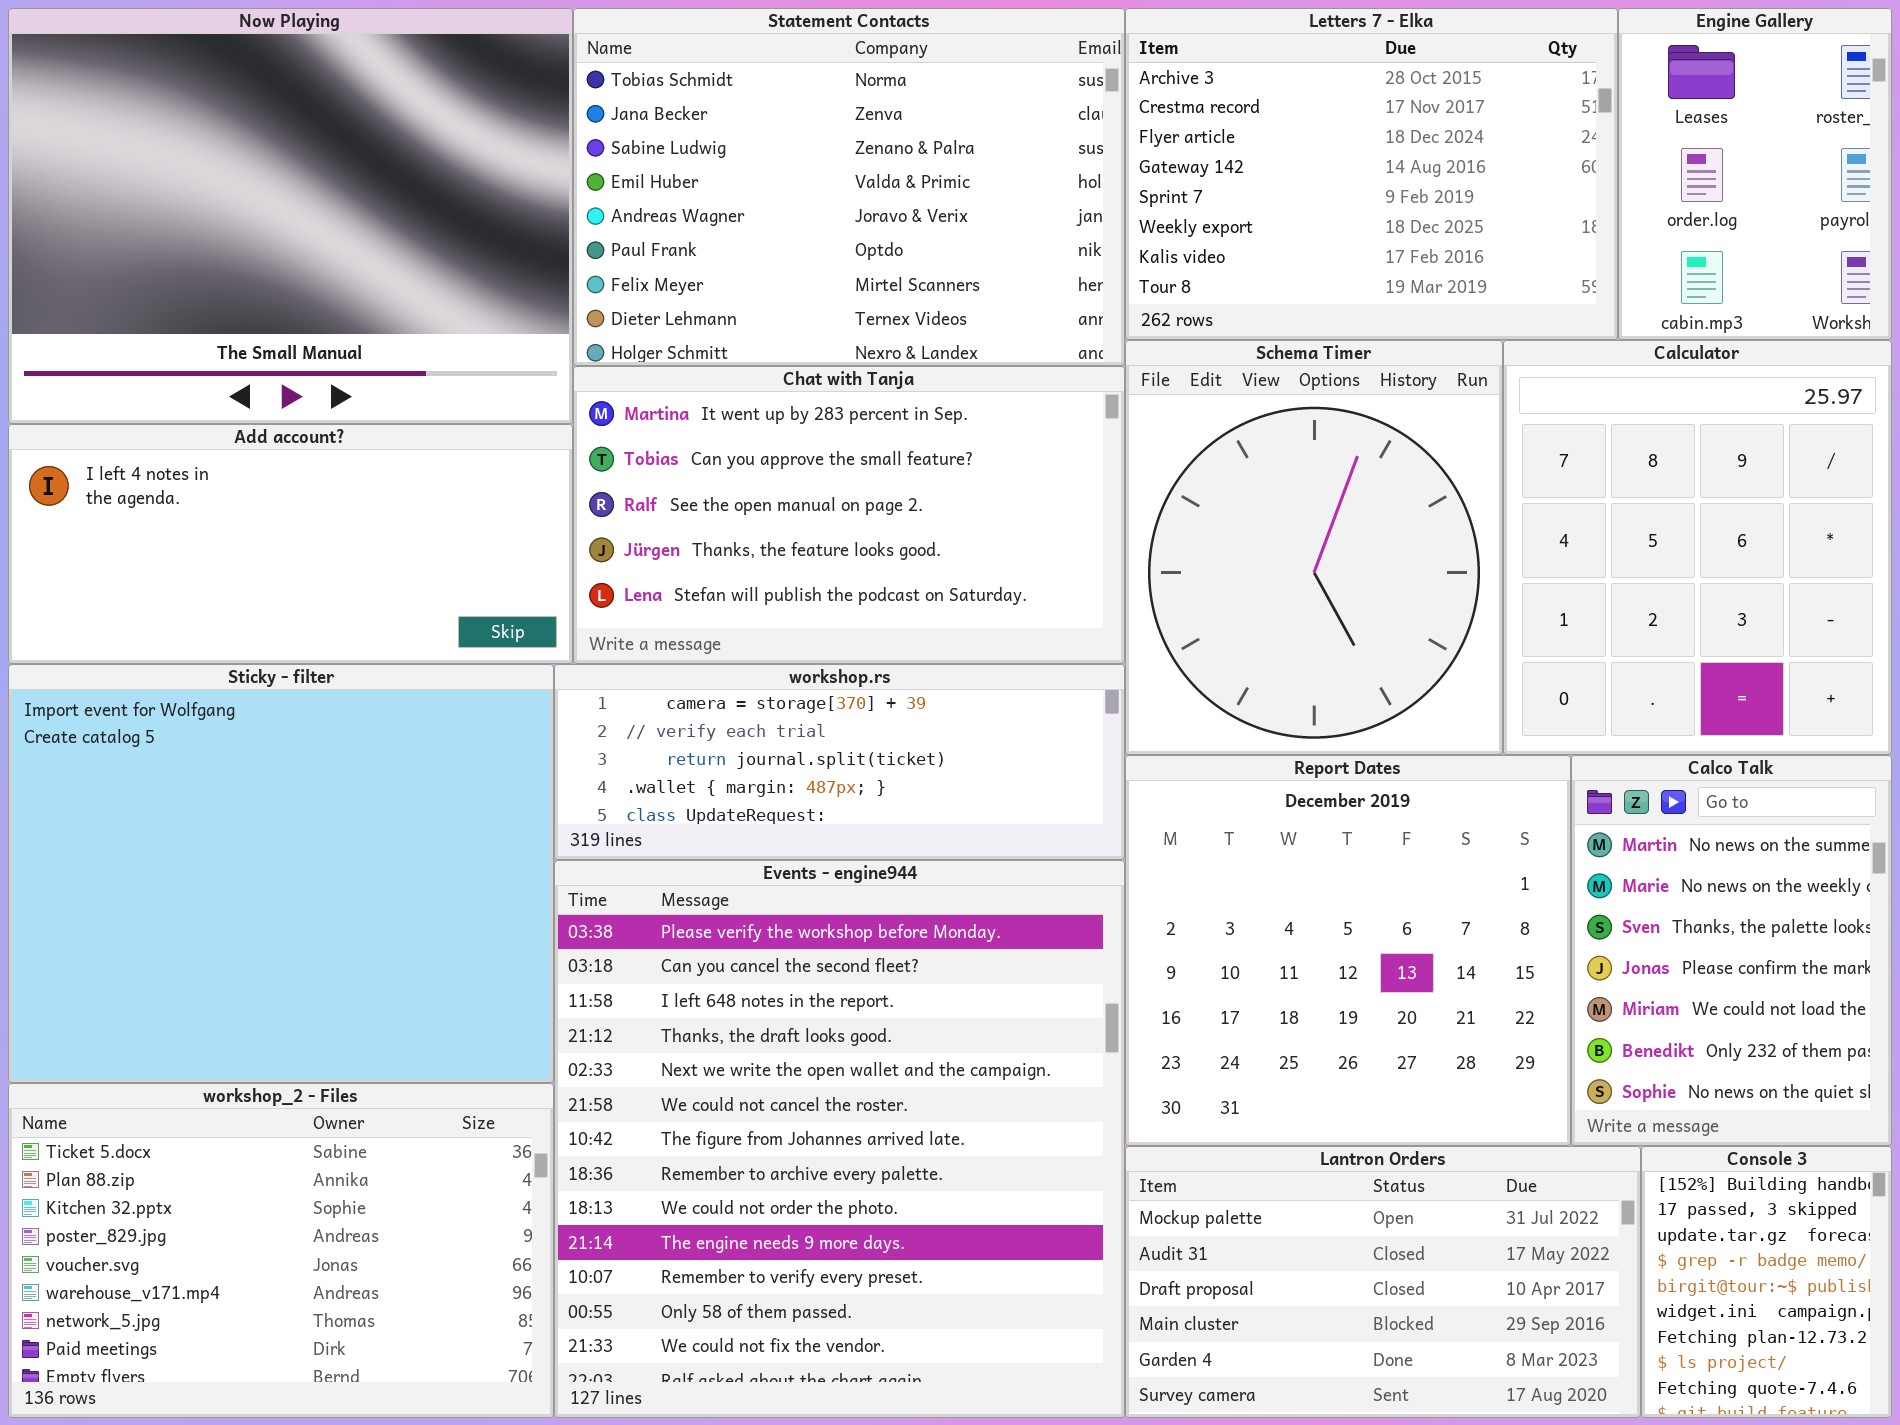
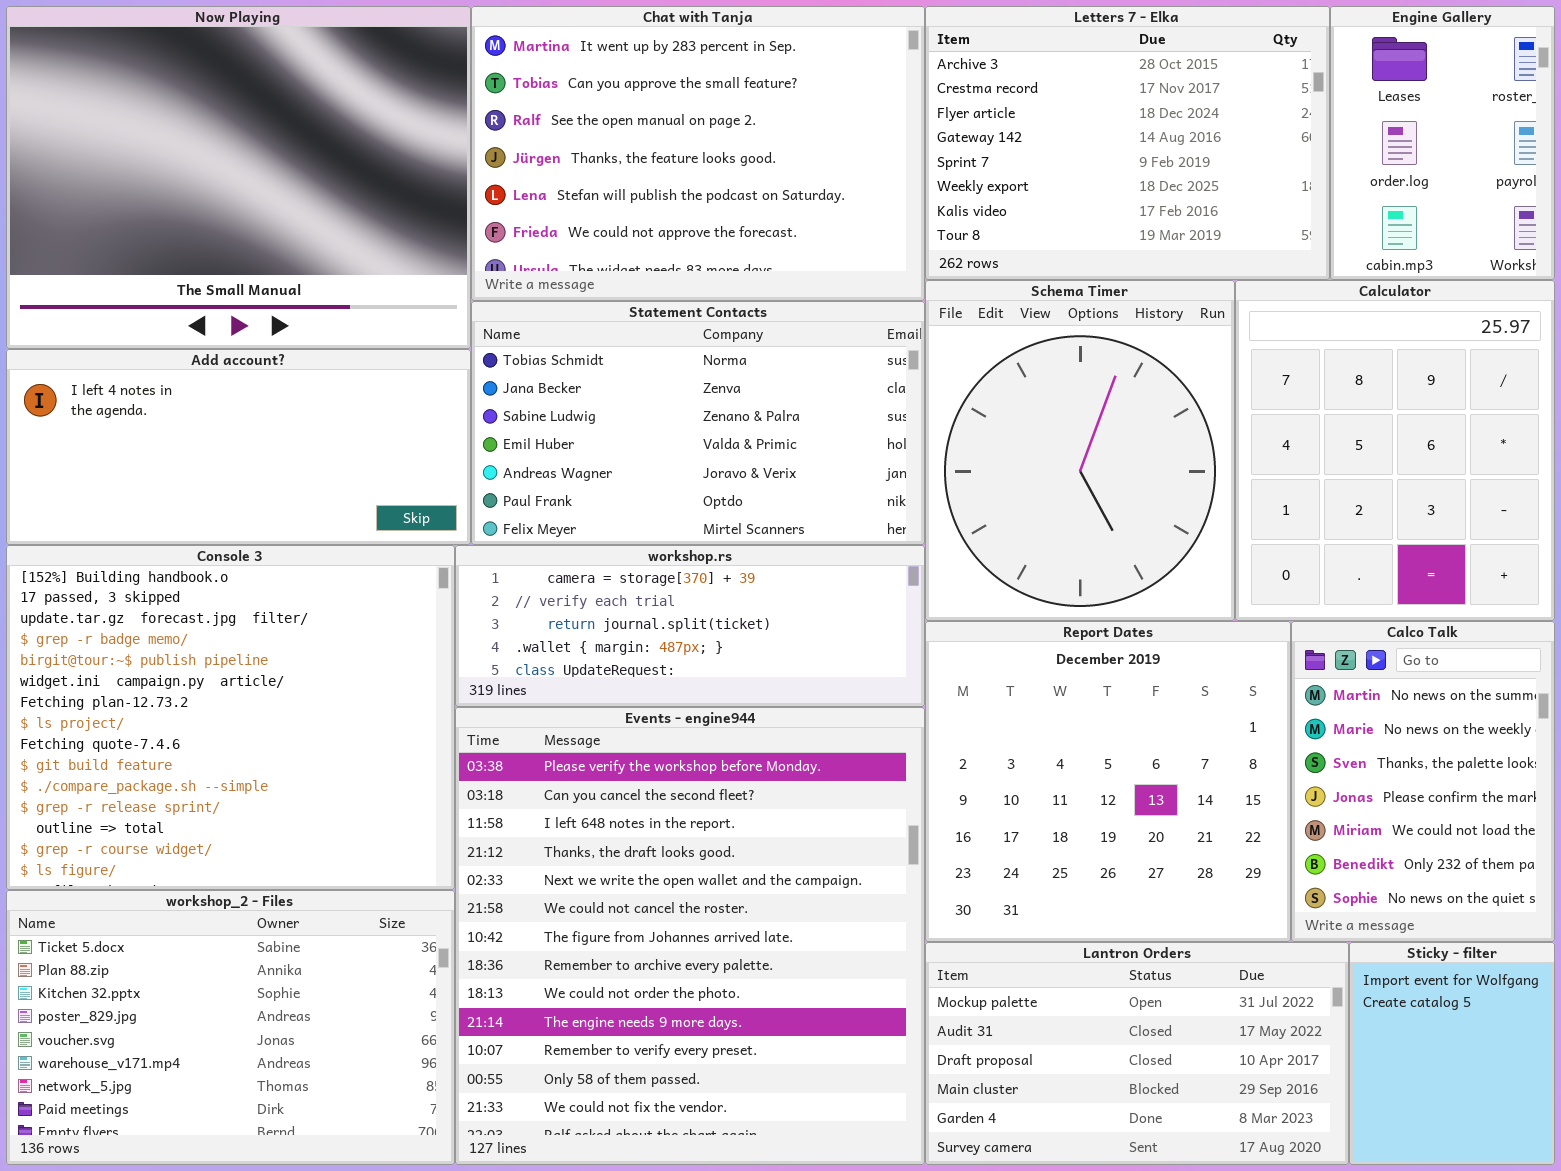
Statement Contacts: [573,8,1125,366] -> [471,301,925,545], moved, resized
Chat with Tanja: [573,366,1125,664] -> [471,6,925,301], moved, resized
Sticky - filter: [8,664,554,1083] -> [1349,942,1555,1165], moved, resized
Console 3: [1641,1146,1892,1418] -> [6,545,455,890], moved, resized

